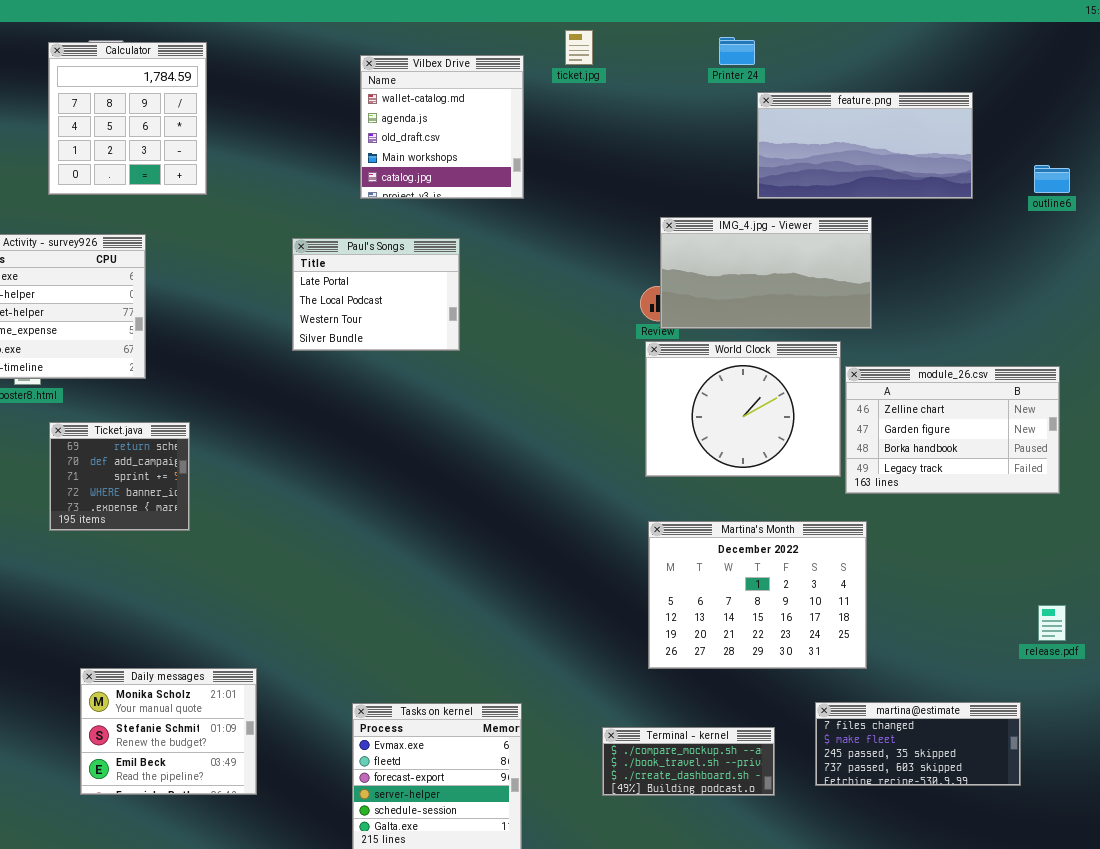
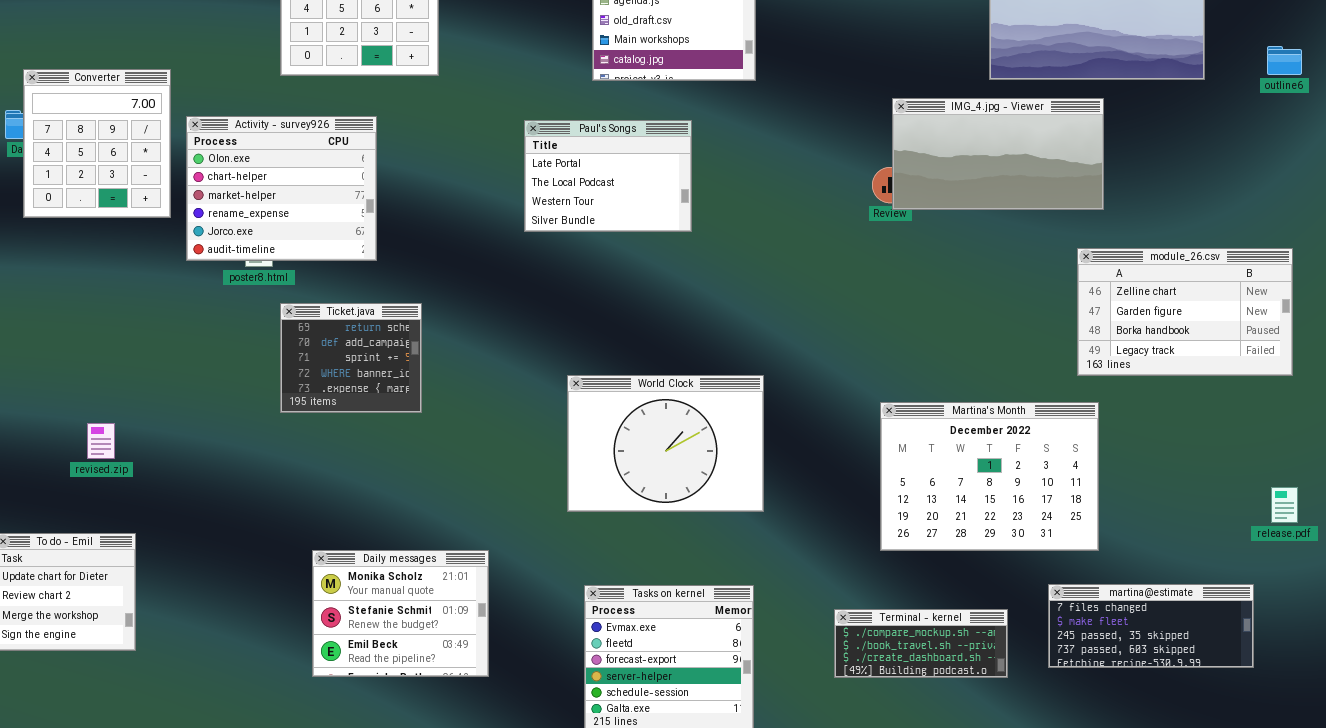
World Clock: [645,341,841,477] -> [567,375,764,512], moved

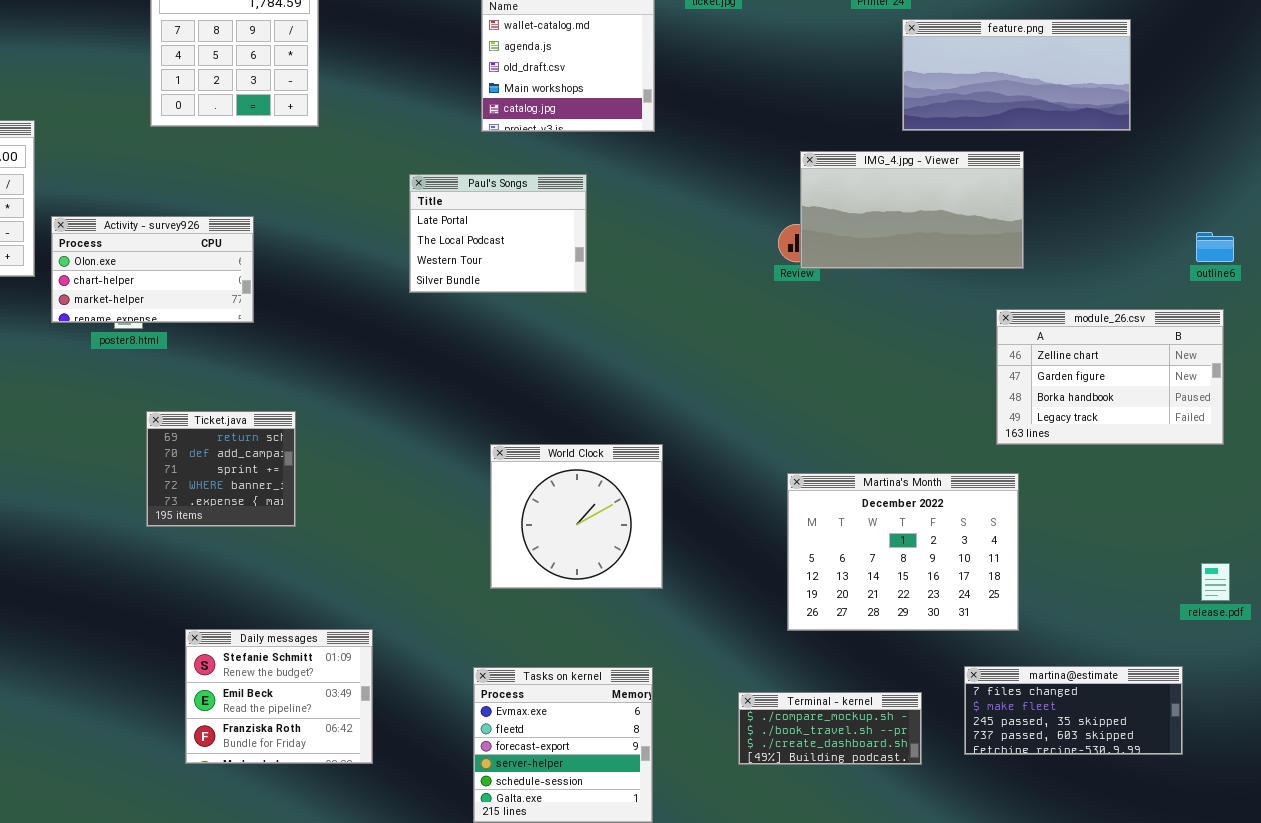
outline6: [1267,46,1302,75] -> [1196,232,1234,262], moved
Activity - survey926: [186,116,377,261] -> [51,216,254,323], resized
Ticket.java: [280,303,422,413] -> [146,411,296,527], moved
World Clock: [567,375,764,512] -> [490,444,663,589], resized
Daily messages: [312,550,489,677] -> [185,629,373,764], scrolled down 1 row

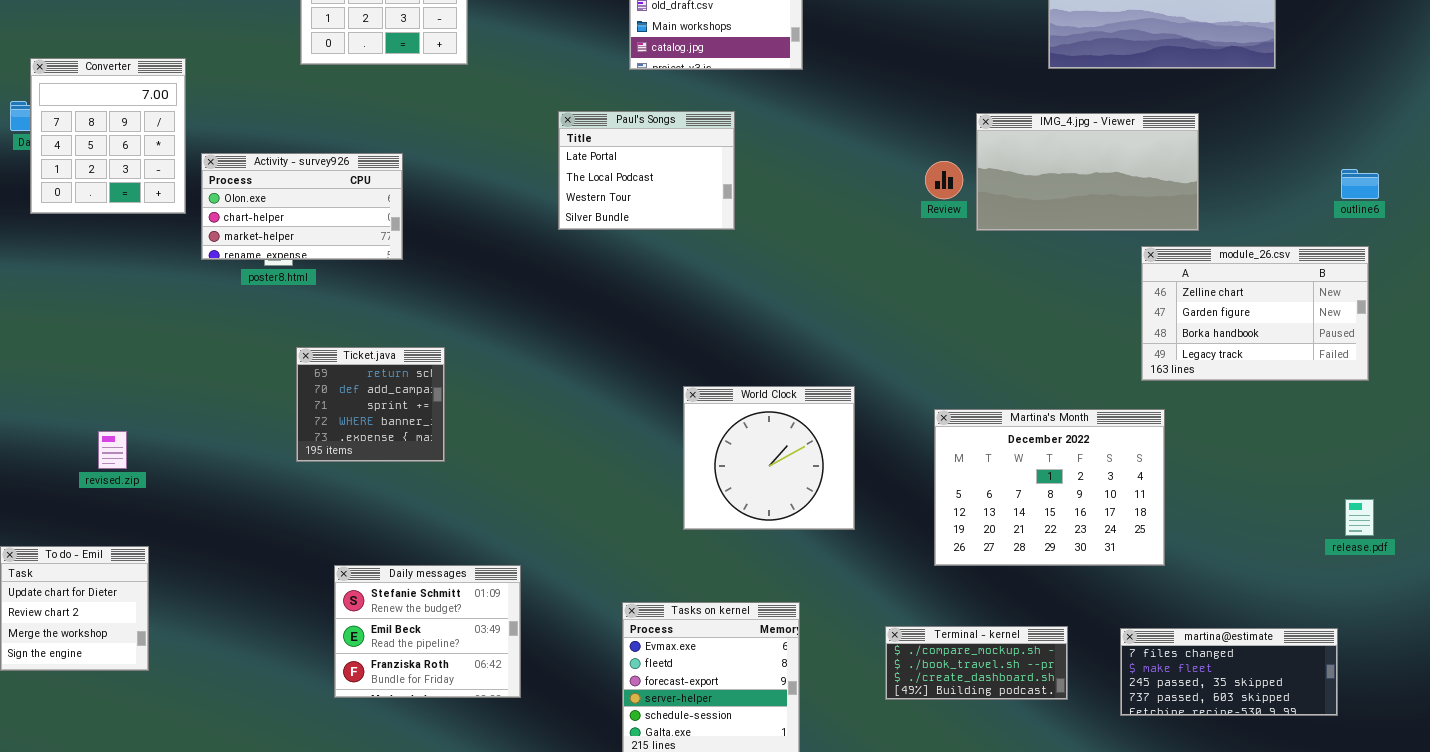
IMG_4.jpg - Viewer: [800,151,1024,269] -> [976,113,1199,231], moved
World Clock: [490,444,663,589] -> [683,386,855,530], moved
martina@estimate: [964,666,1183,755] -> [1120,628,1338,716], moved

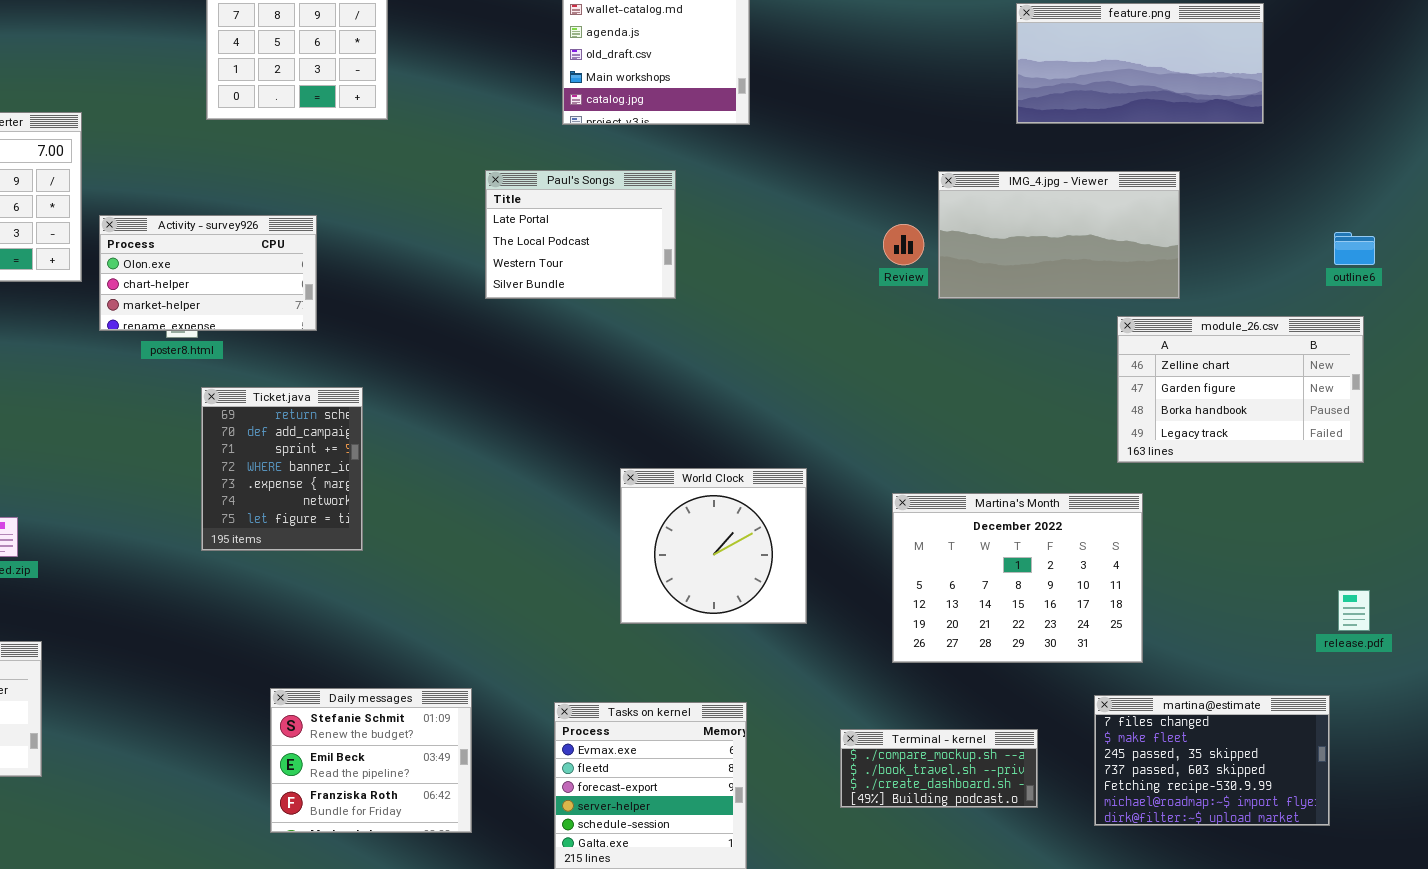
Ticket.java: [296,347,445,462] -> [201,387,363,551], resized
Daily messages: [334,565,521,698] -> [270,688,472,833], moved
martina@estimate: [1120,628,1338,716] -> [1094,695,1330,826], resized

